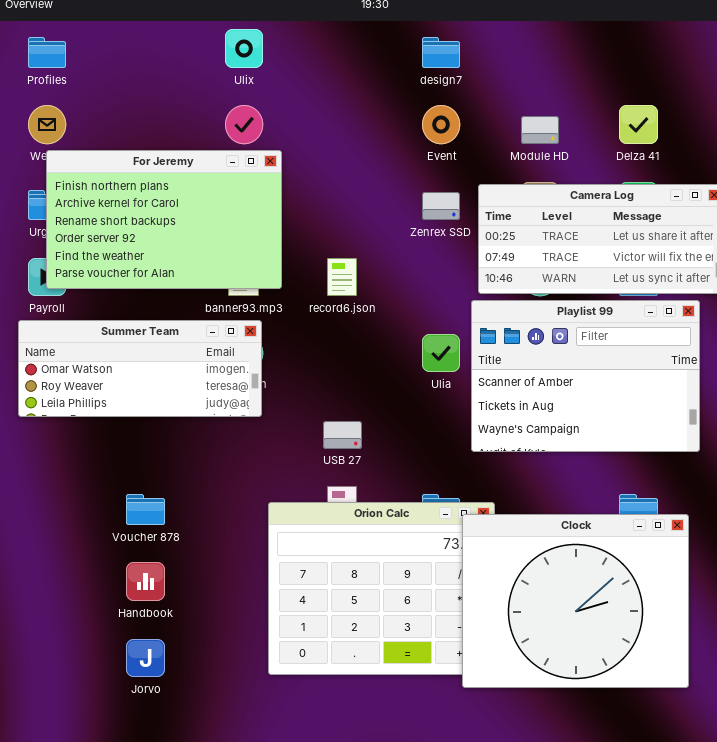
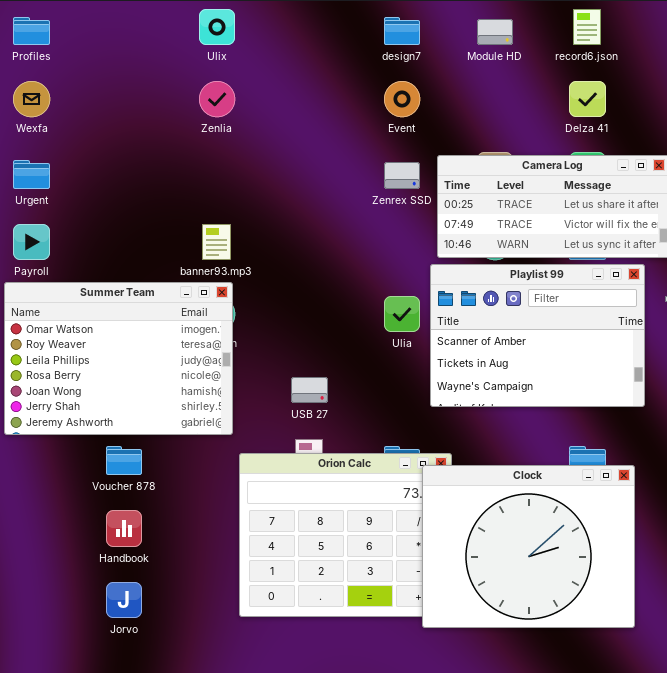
Module HD: [521,116,559,144] -> [477,19,513,45], moved
For Jeremy: [46,150,282,289] -> none, closed
record6.json: [327,258,357,296] -> [573,9,601,45], moved
Summer Team: [18,320,262,417] -> [4,282,233,435], resized

